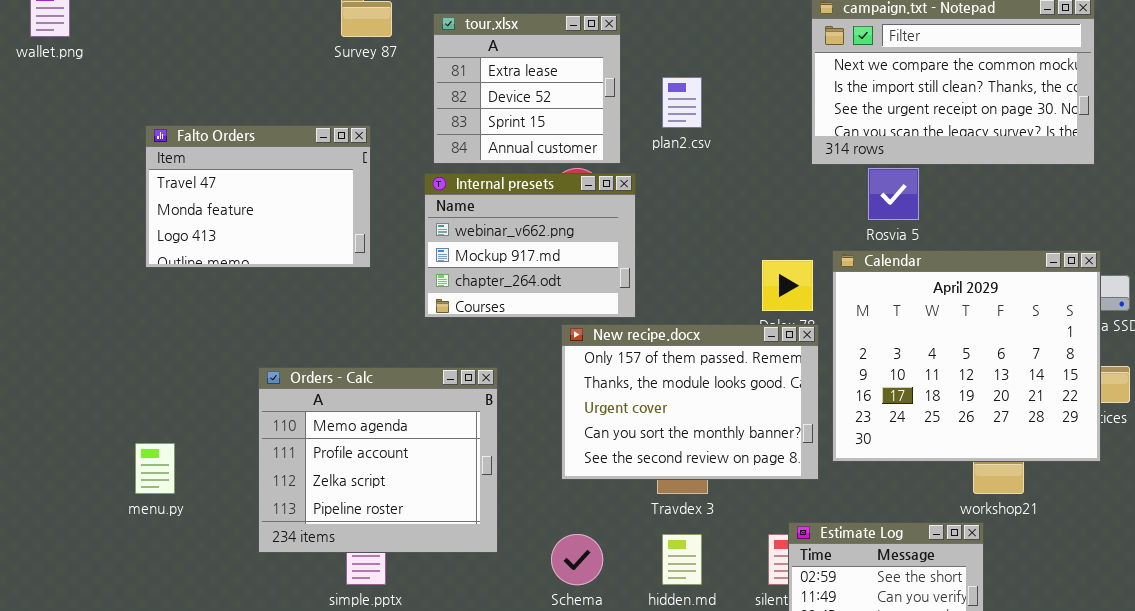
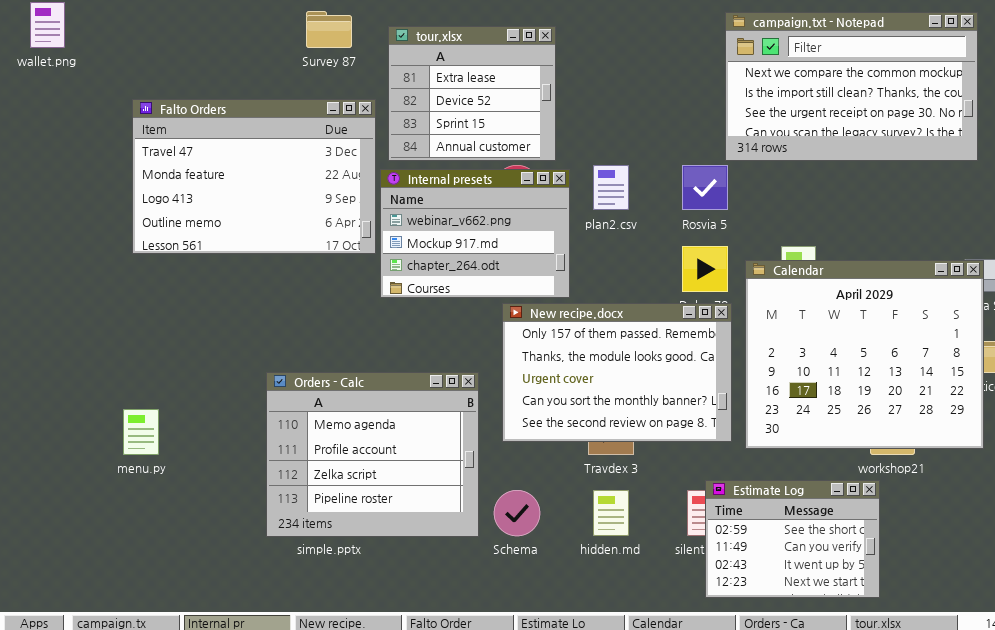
plan2.csv: [662,77,702,128] -> [593,165,629,210], moved
Falto Orders: [145,125,371,268] -> [132,99,376,254], resized
Rosvia 5: [868,168,919,220] -> [682,165,728,210], moved
Calendar: [832,250,1101,462] -> [745,260,984,449], moved
Orders - Calc: [258,367,498,553] -> [266,372,479,537], moved

